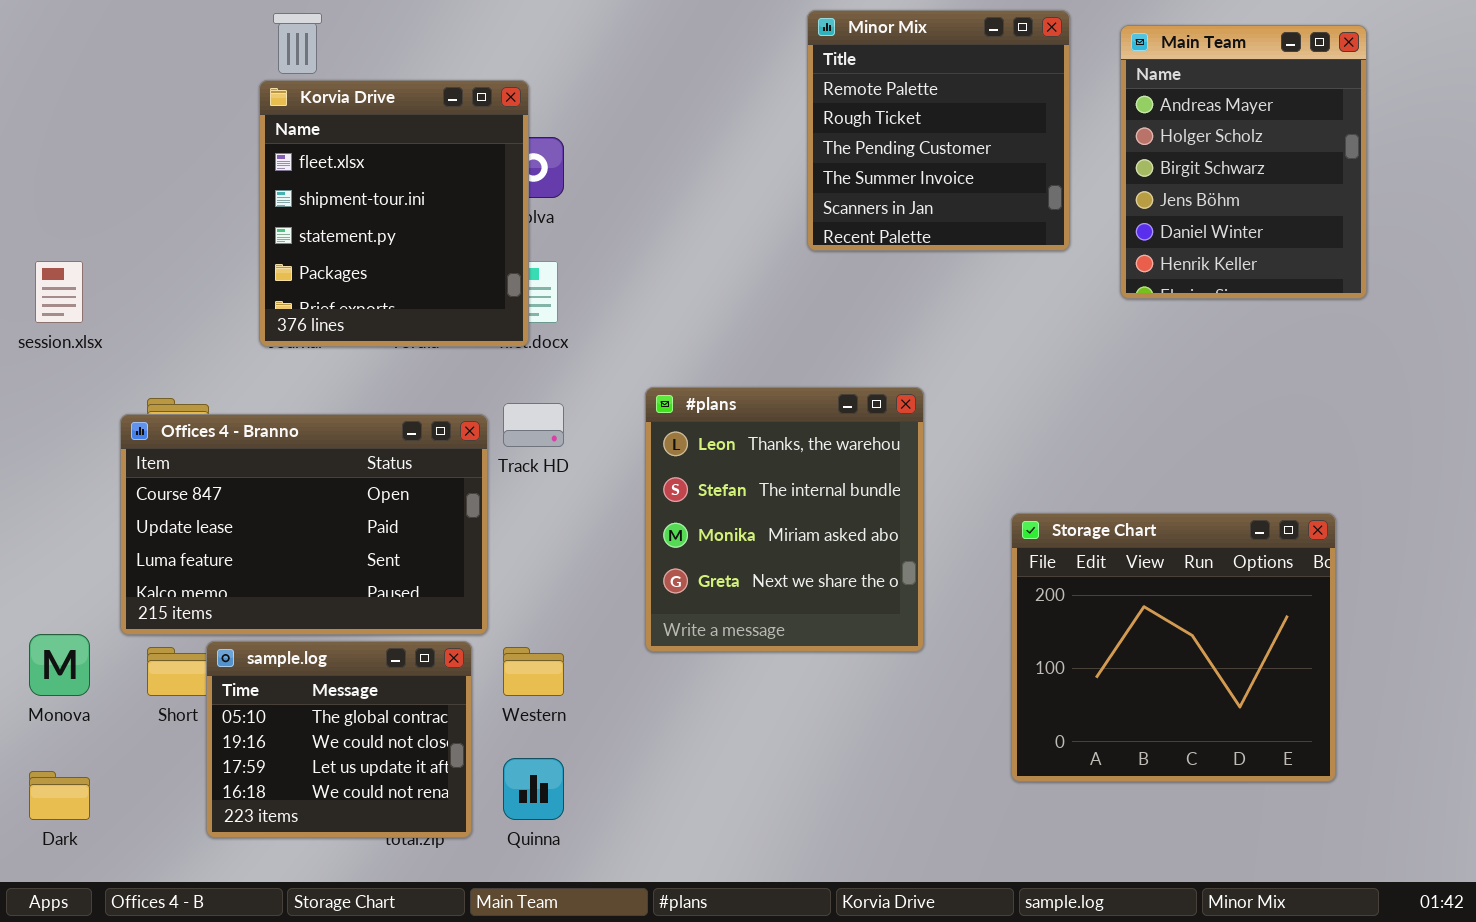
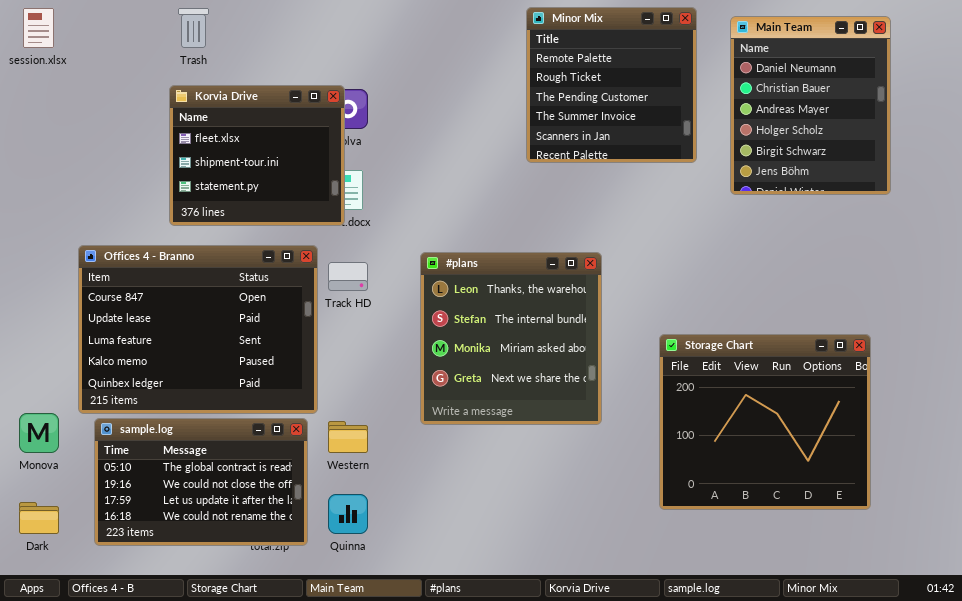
Main Team: [1120,25,1367,299] -> [730,16,891,195], scrolled up 2 rows
Korvia Drive: [259,80,529,347] -> [169,85,345,226], resized
session.xlsx: [35,261,83,323] -> [23,8,54,48], moved
Offices 4 - Branno: [120,414,488,635] -> [78,245,318,414], resized
sample.log: [206,641,472,838] -> [94,418,308,546], resized

